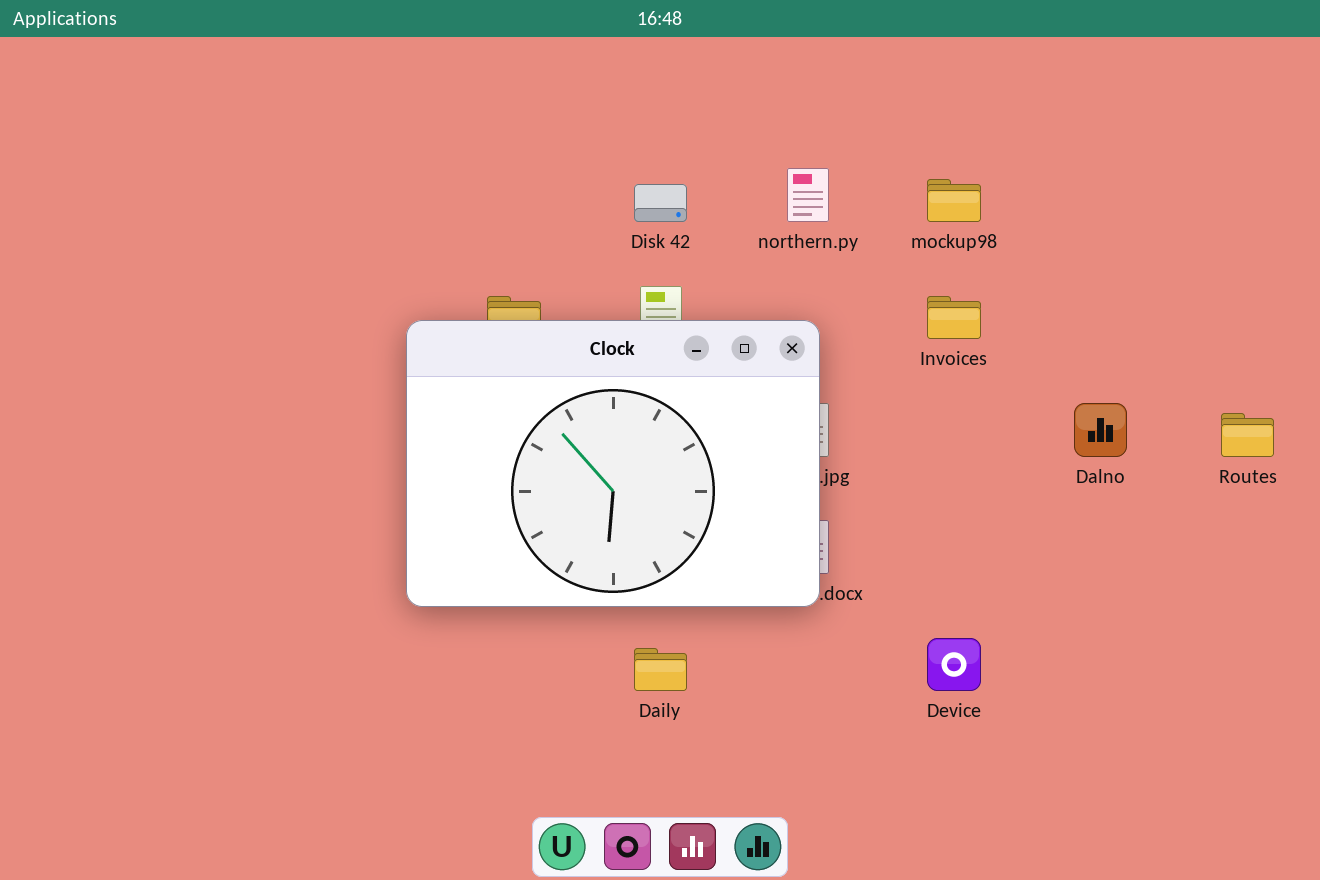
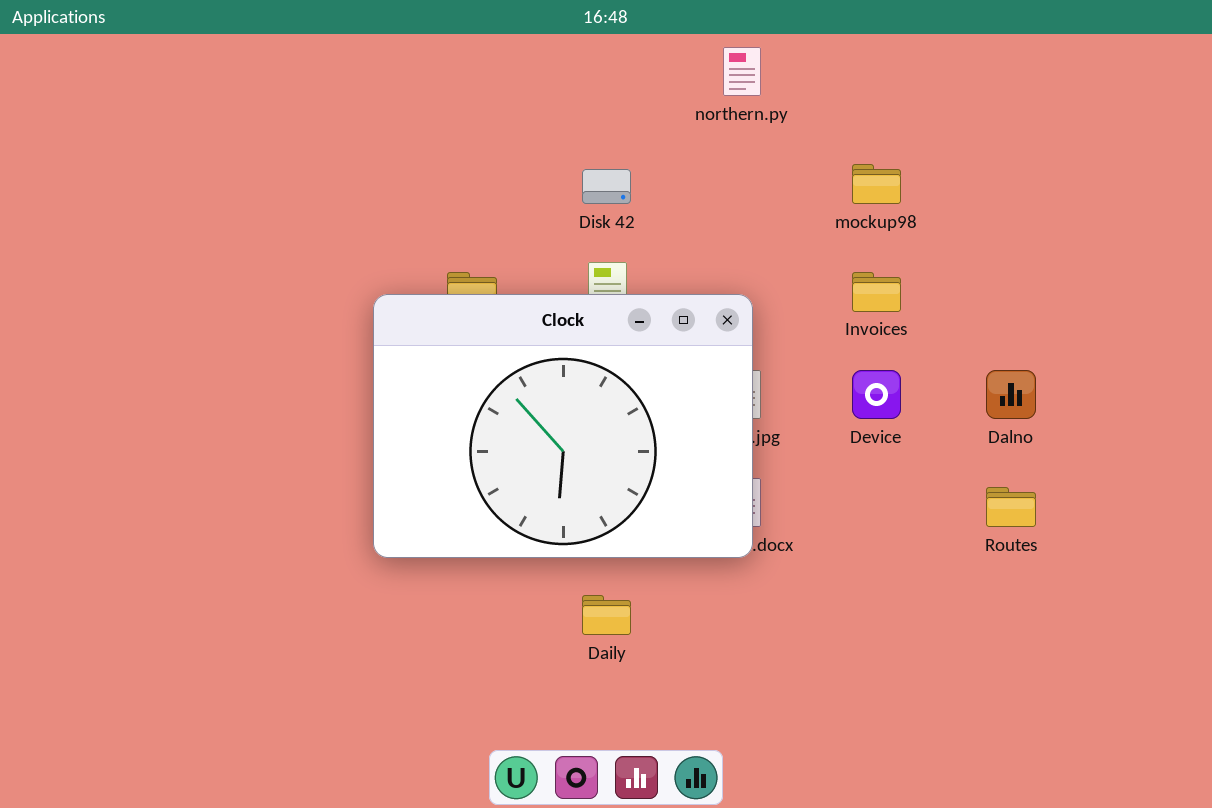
northern.py: [787,168,829,222] -> [723,47,761,96], moved
Routes: [1221,413,1274,457] -> [986,487,1036,527], moved
Device: [927,638,981,691] -> [852,370,901,419], moved

